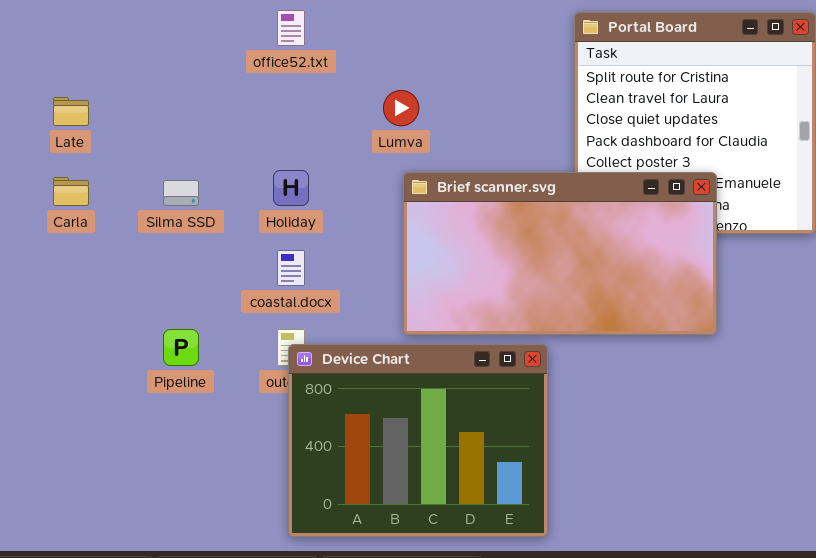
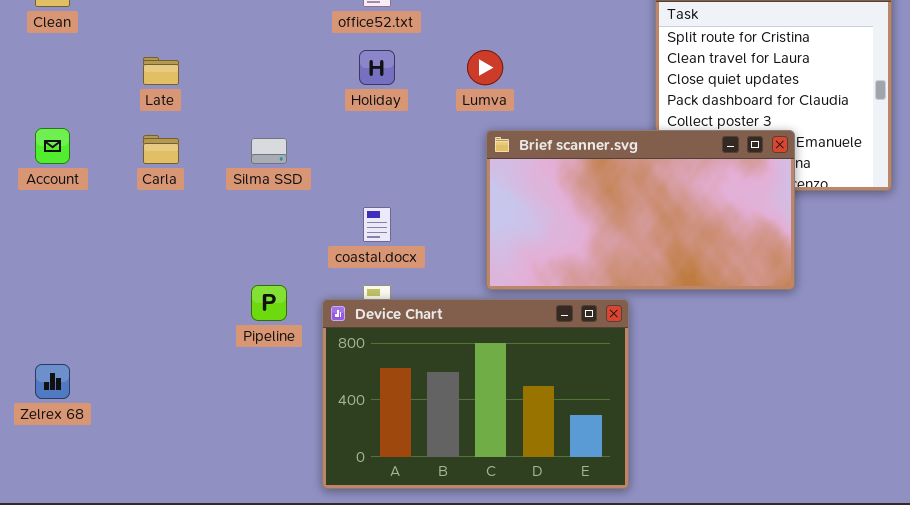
Holiday: [273,170,309,206] -> [359,50,395,85], moved
Device Chart: [288,344,548,537] -> [322,299,629,489], resized

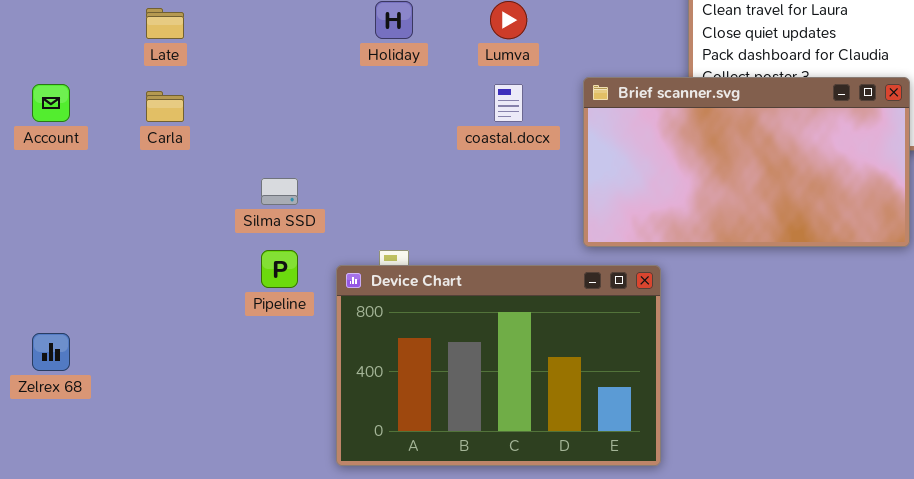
Brief scanner.svg: [486,130,795,290] -> [583,77,910,247], moved
Silma SSD: [251,138,287,164] -> [261,178,298,205], moved
coastal.docx: [363,207,391,242] -> [494,84,523,122], moved

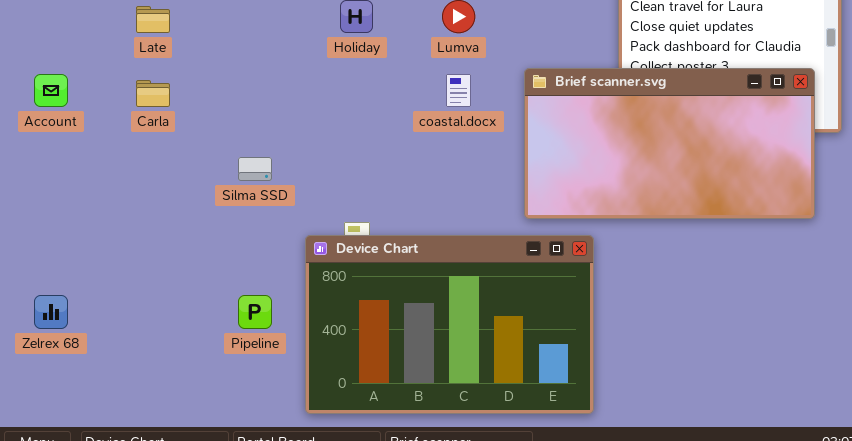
Pipeline: [261,250,298,288] -> [238,295,272,329], moved

